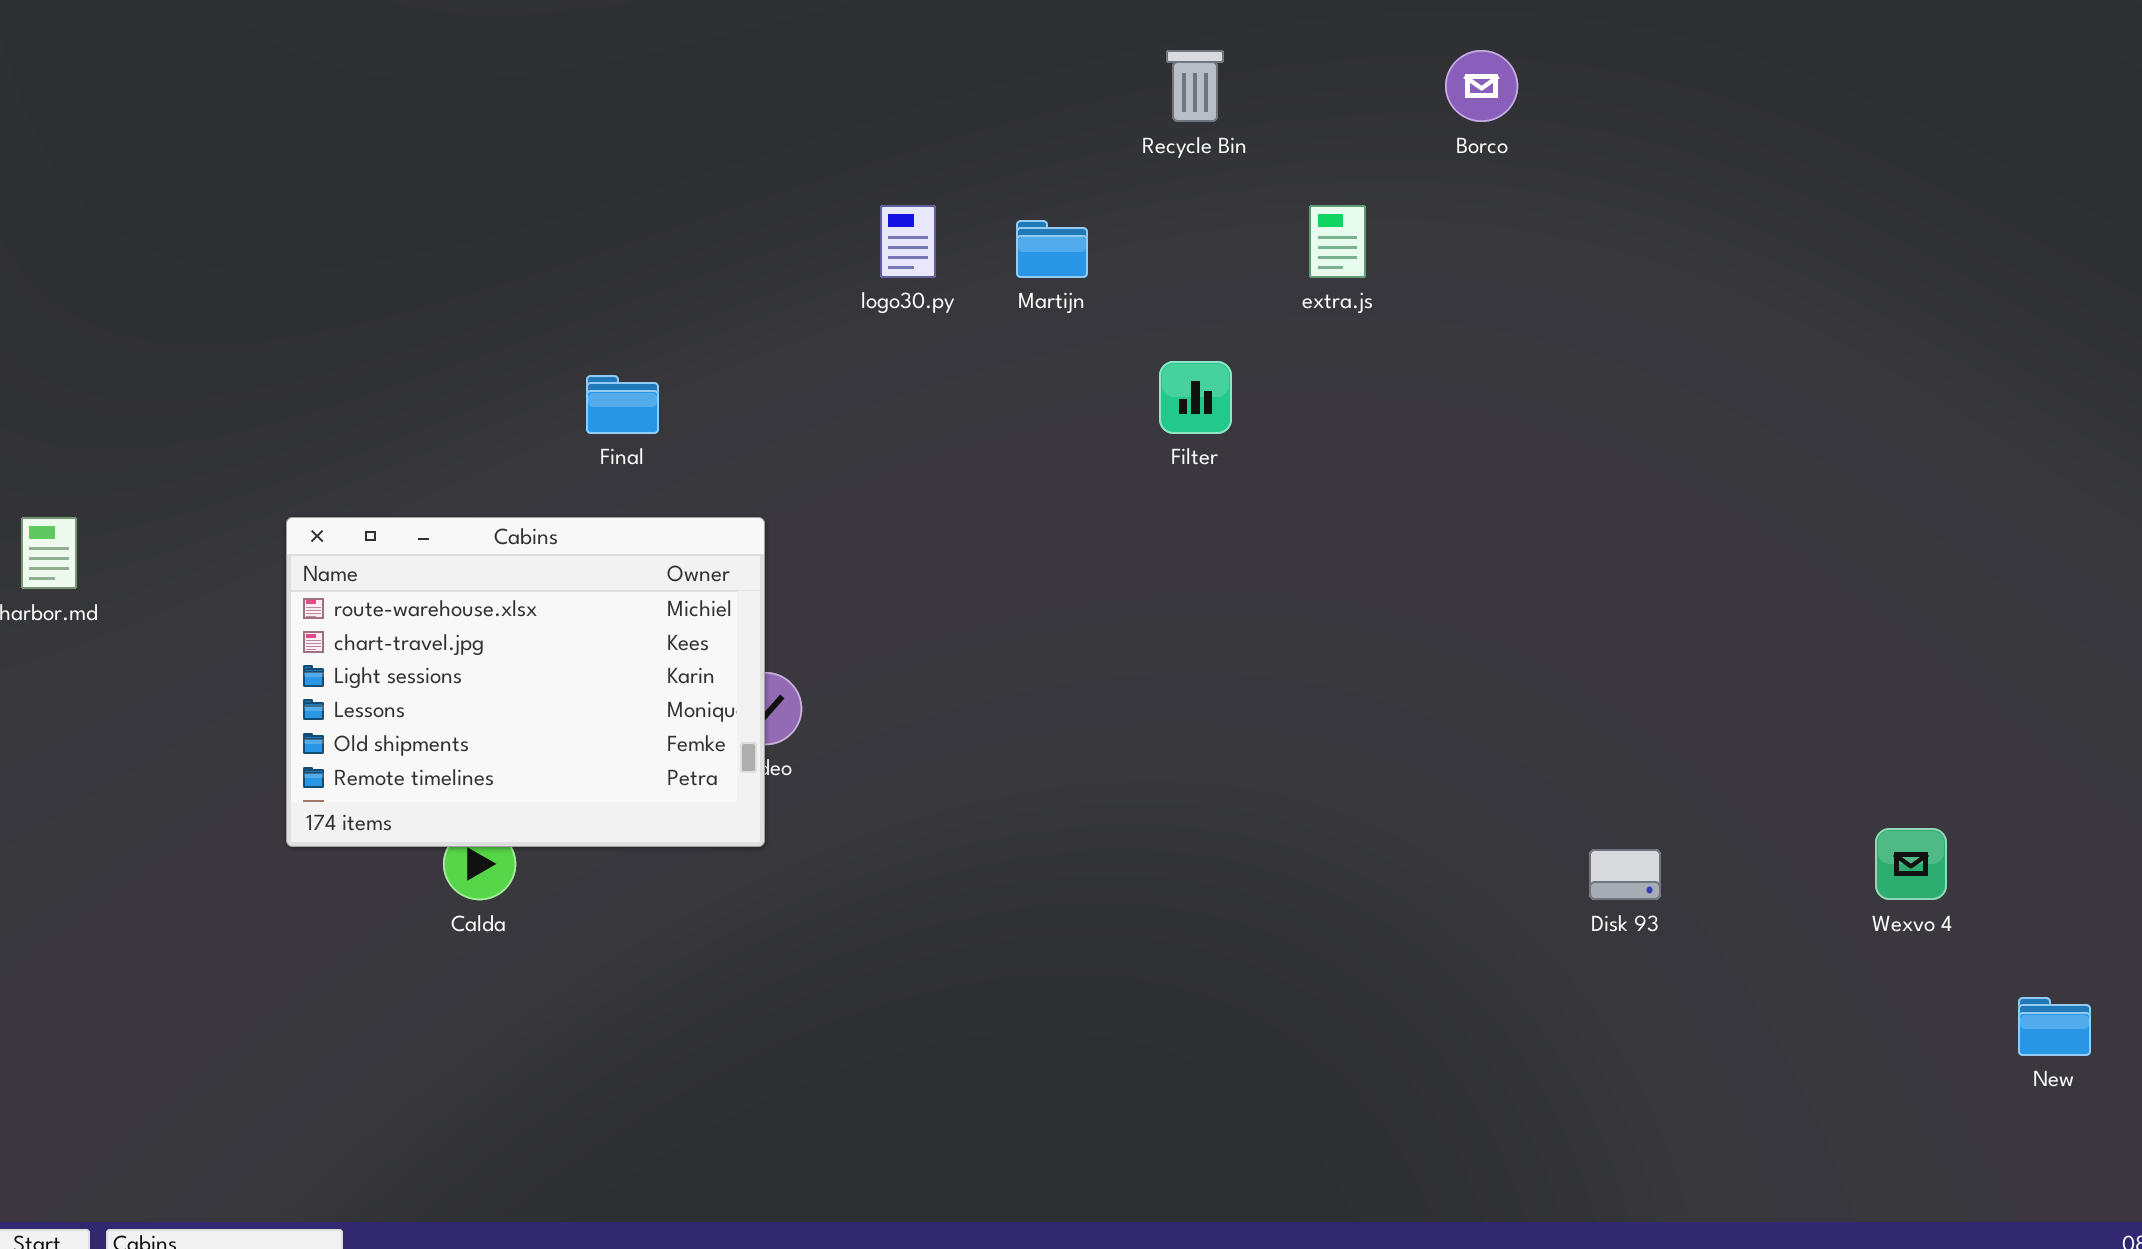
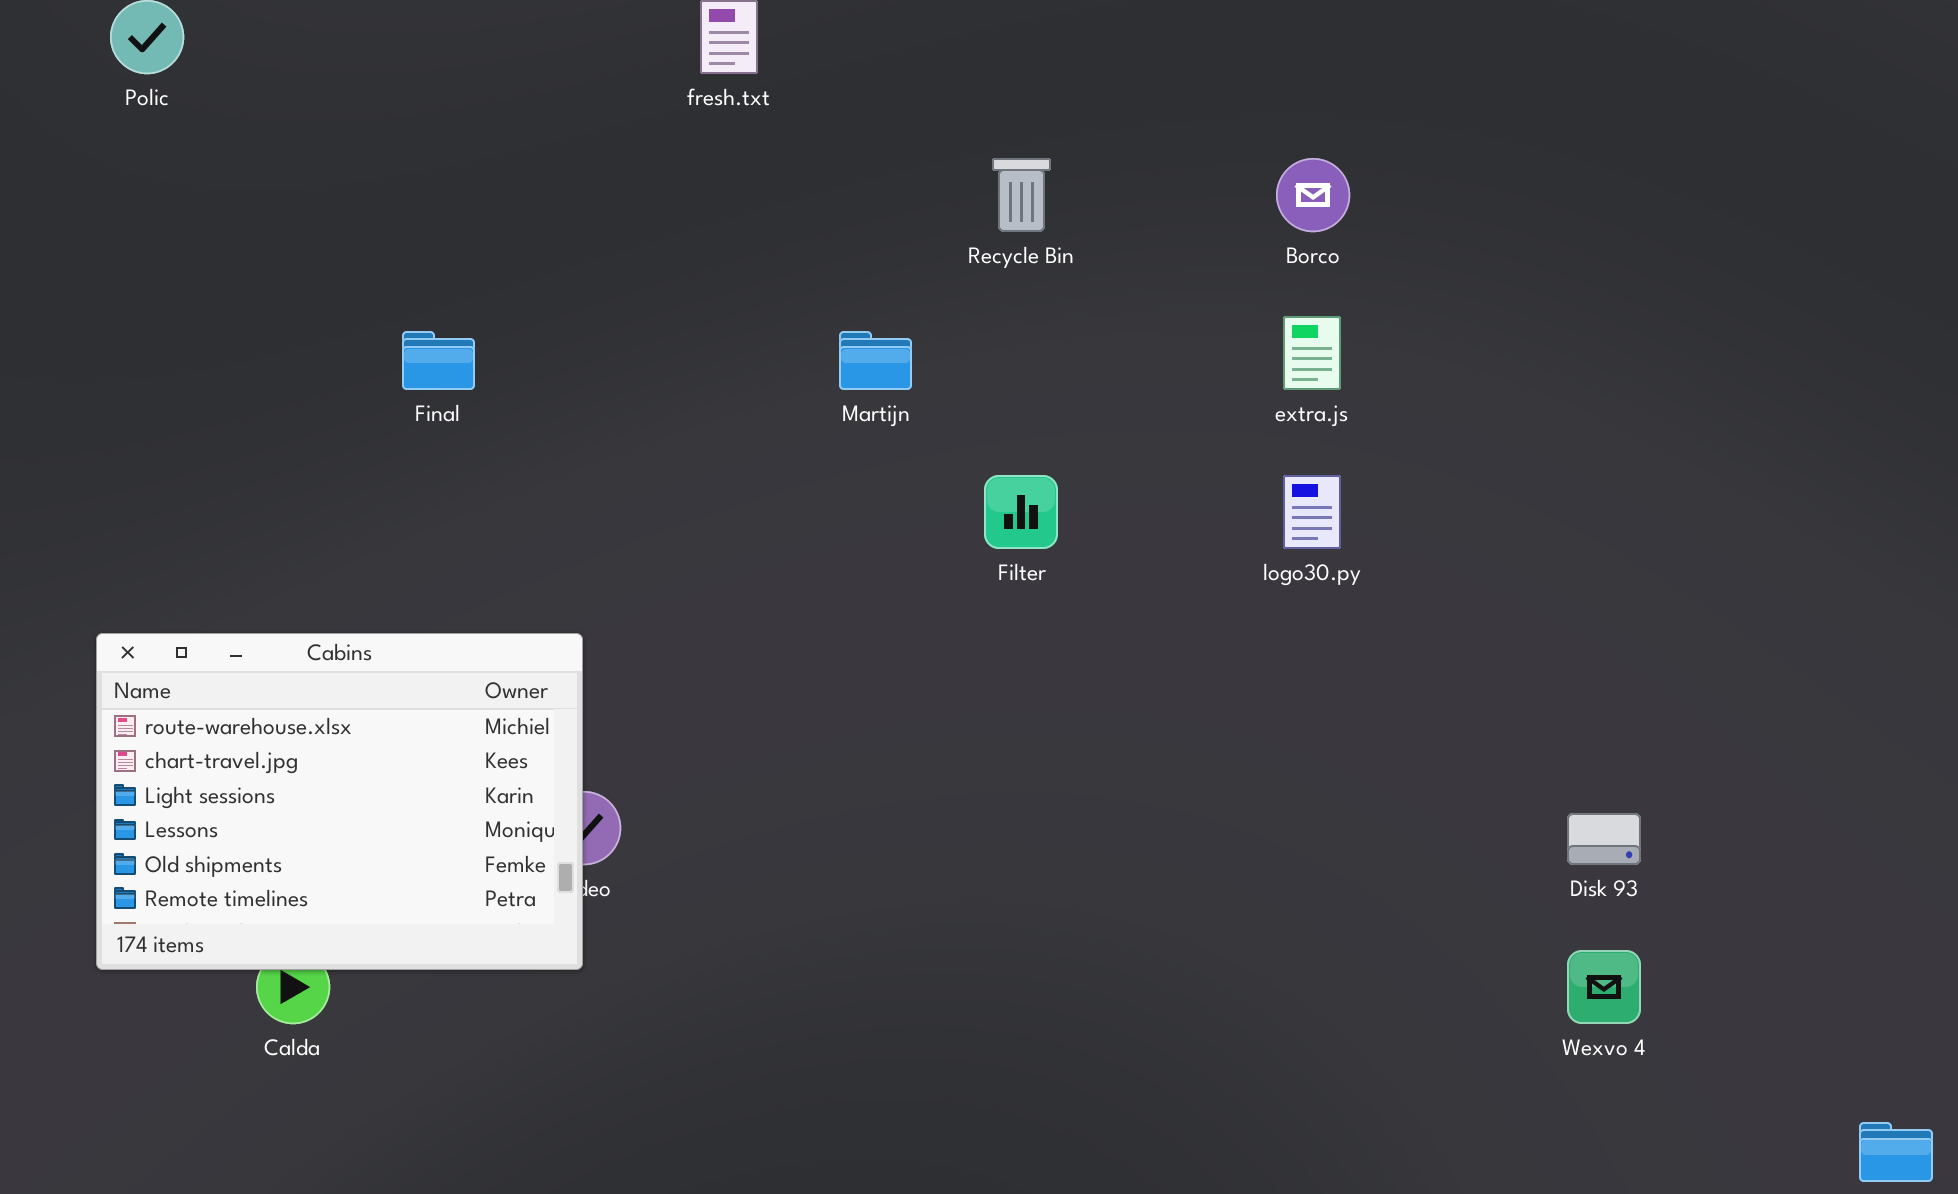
logo30.py: [880,205,936,278] -> [1283,475,1341,549], moved
extra.js: [1309,205,1366,278] -> [1283,316,1341,390], moved
Final: [586,375,659,434] -> [402,331,475,390], moved
Wexvo 4: [1875,828,1947,900] -> [1567,950,1641,1024], moved
Disk 93: [1589,849,1661,900] -> [1567,813,1641,865], moved

